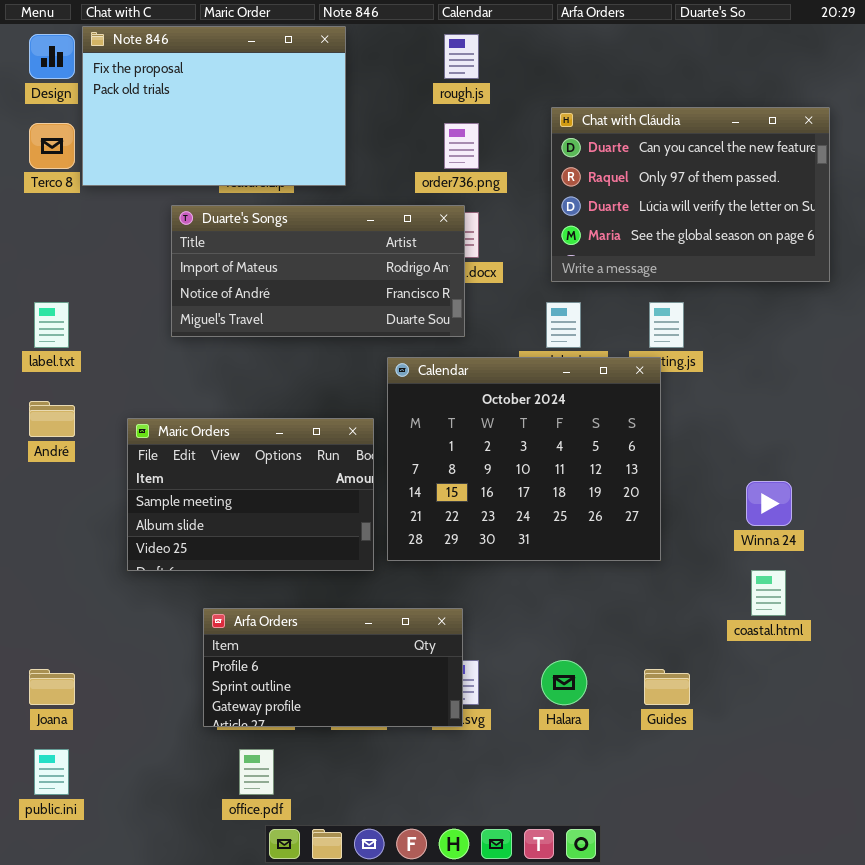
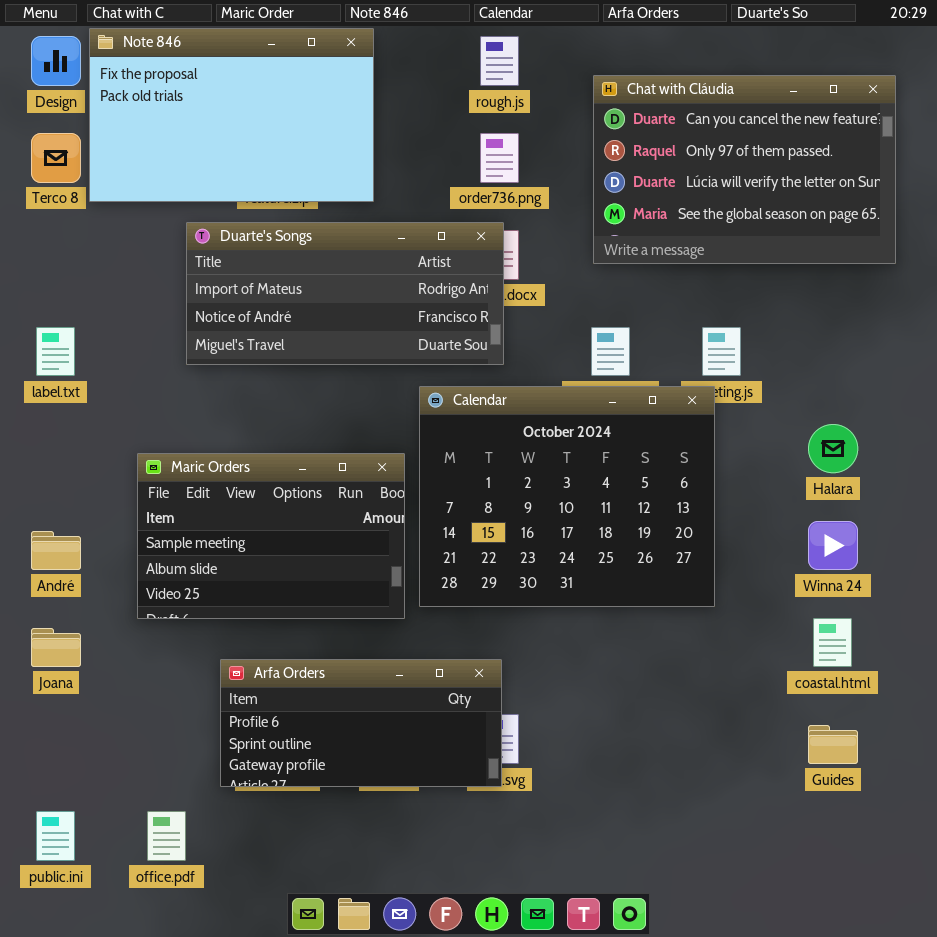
Chat with Cláudia: [551,107,830,282] -> [593,75,896,264], moved
André: [29,401,75,437] -> [31,531,81,570], moved
Halara: [541,660,587,705] -> [808,424,858,473], moved
Joana: [29,669,75,705] -> [31,628,81,667], moved
Guides: [644,669,690,705] -> [808,725,858,764], moved
office.pdf: [239,749,274,795] -> [147,811,186,861], moved

